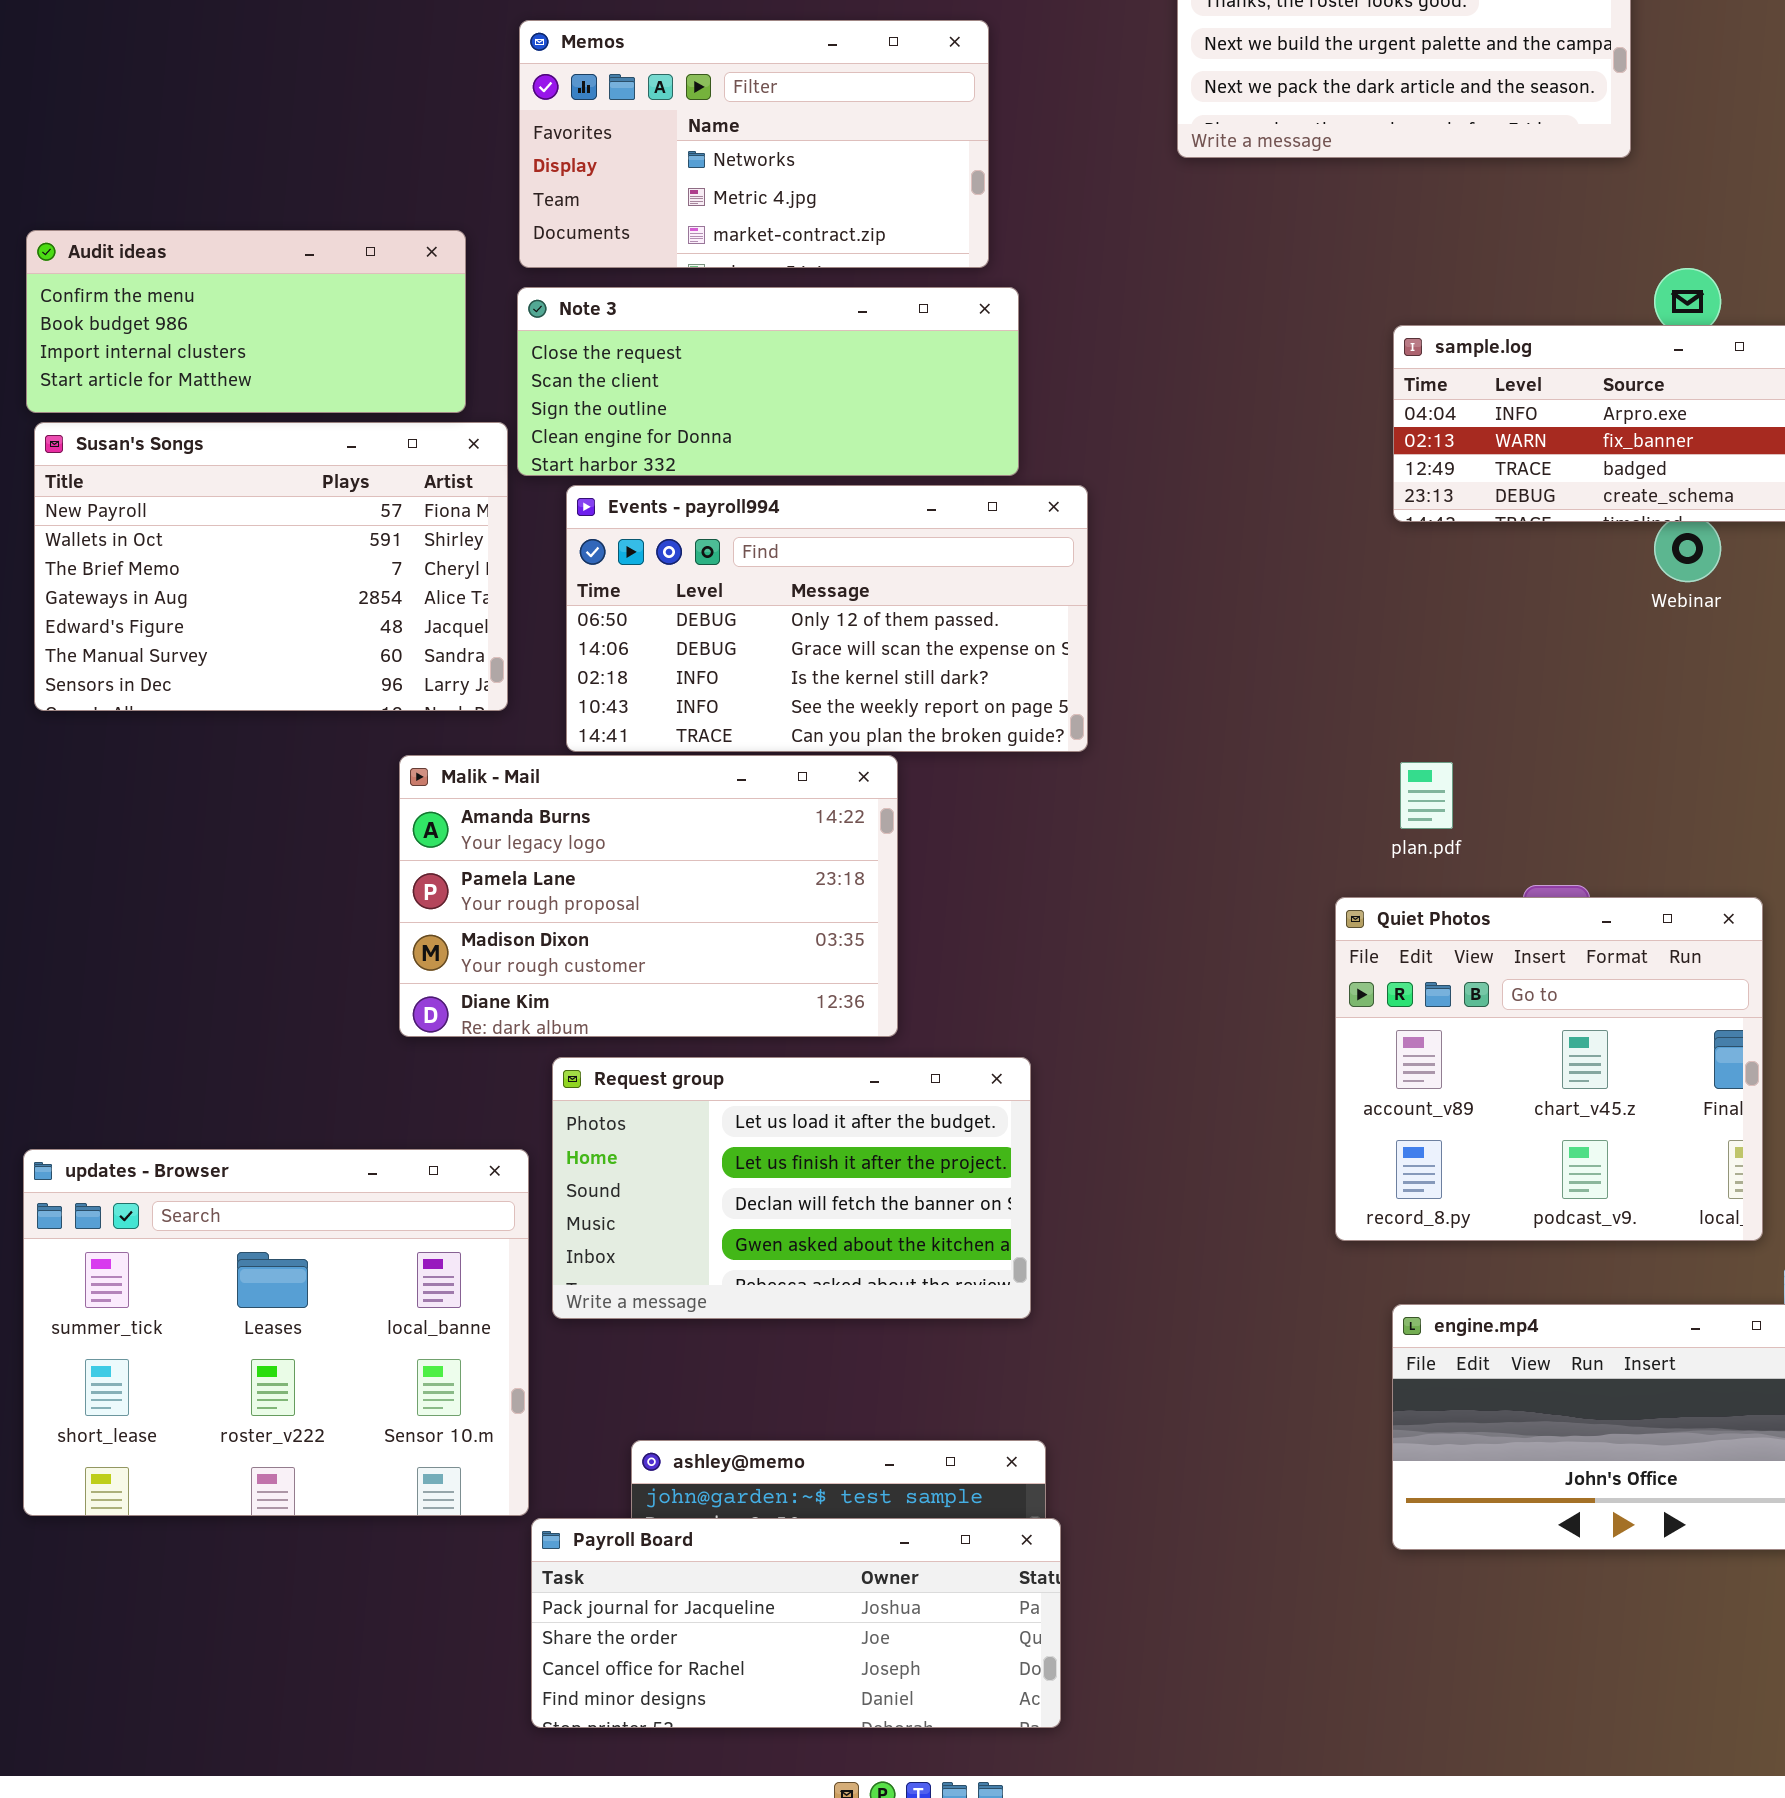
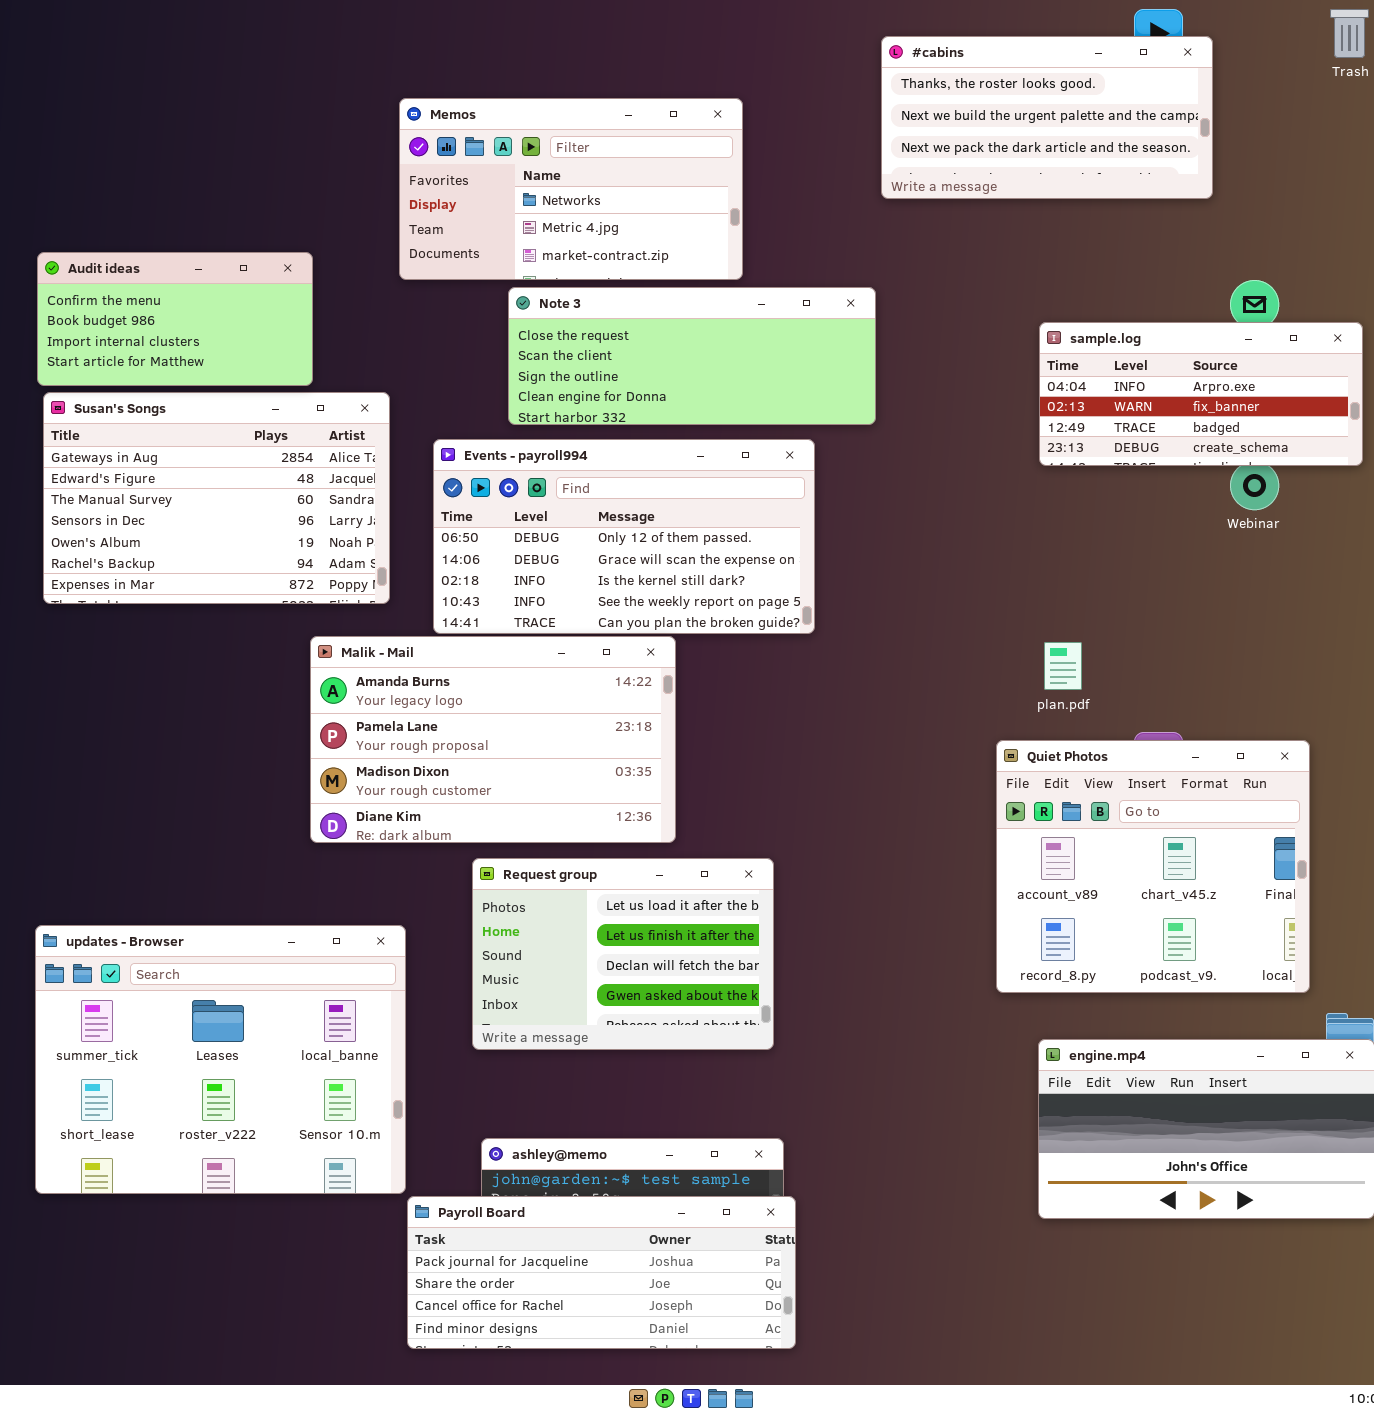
Audit ideas: [26,230,466,413] -> [37,252,313,386], resized
Note 3: [517,287,1019,476] -> [508,287,876,425], moved
Susan's Songs: [34,422,508,711] -> [43,392,390,604], scrolled down 3 rows
Request group: [552,1057,1031,1319] -> [472,858,774,1050], resized

